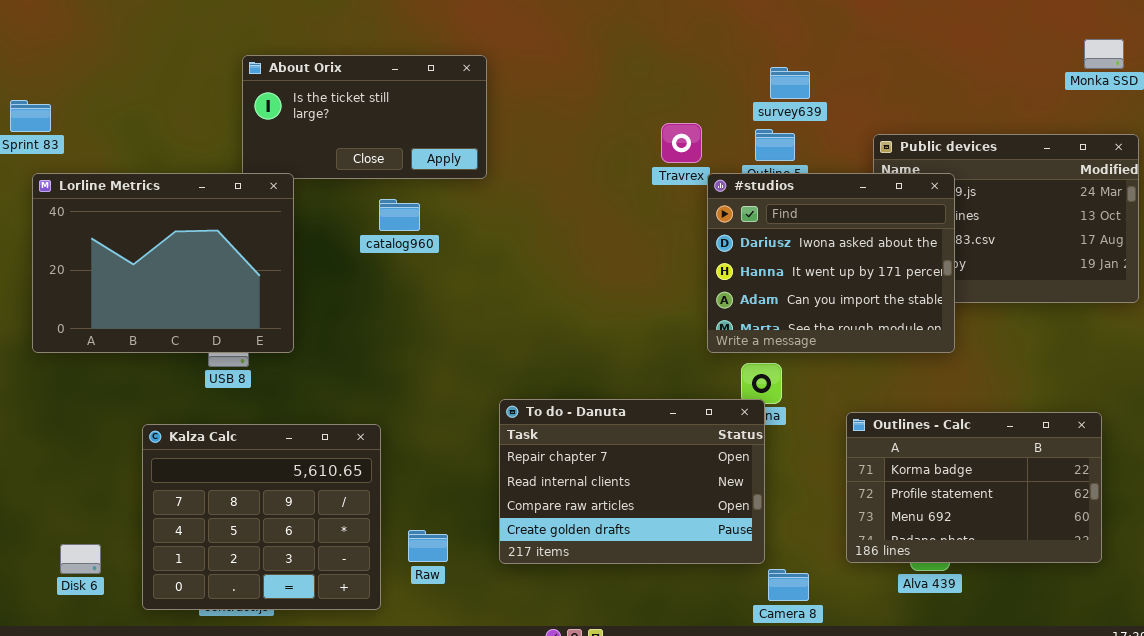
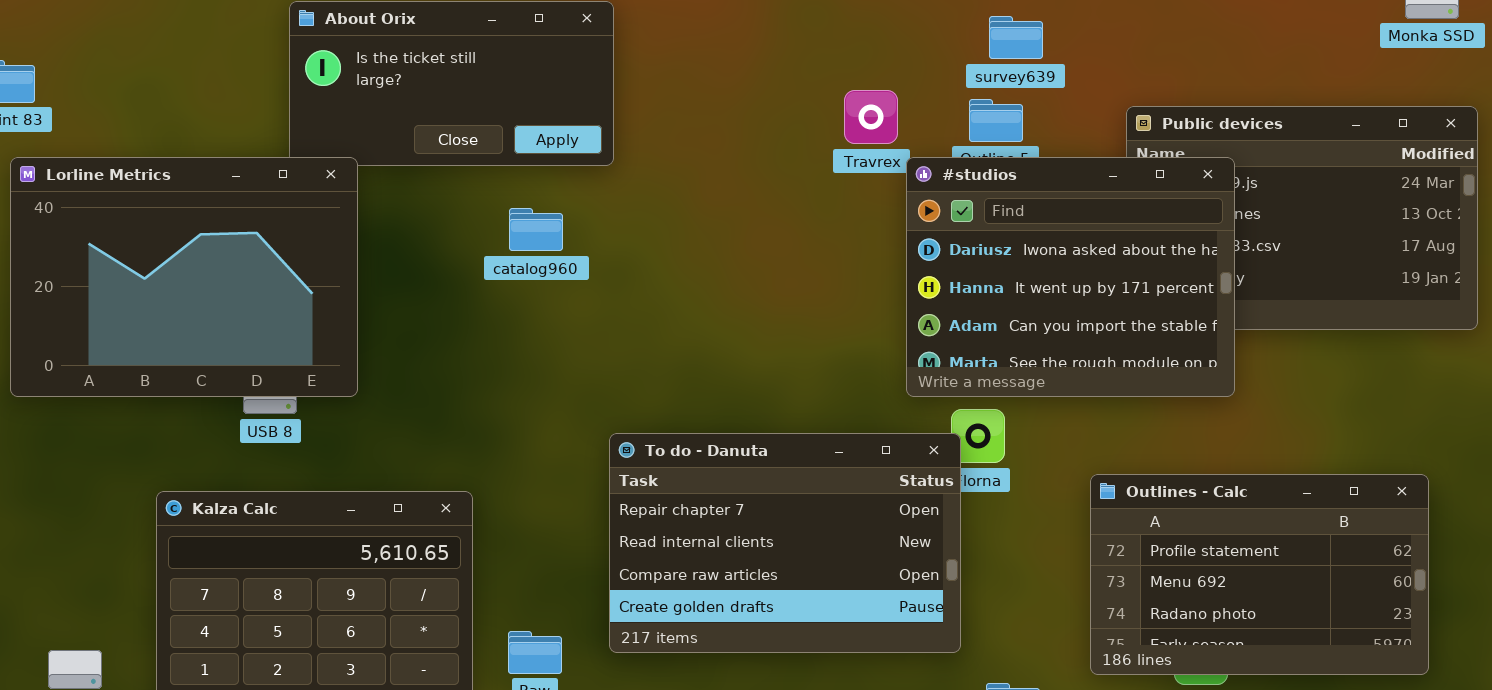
catalog960: [379,199,420,231] -> [509,208,563,251], moved
To do - Danuta: [499,399,765,564] -> [609,433,961,653], moved
Outlines - Calc: [846,412,1102,563] -> [1090,474,1429,675], scrolled down 1 row

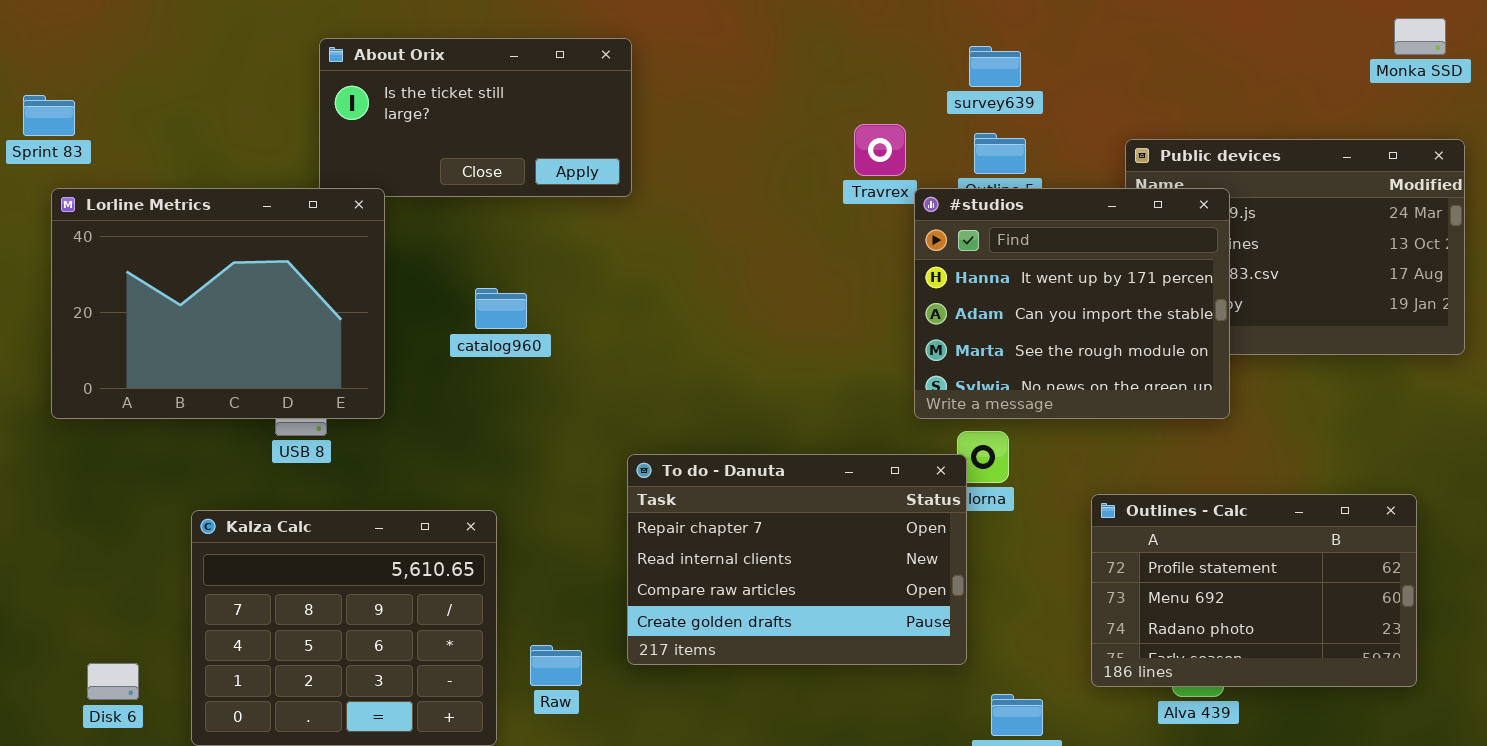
survey639: [989,16,1043,59] -> [969,46,1021,87], moved
#studios: [906,157,1235,397] -> [914,188,1230,419], scrolled down 1 row
catalog960: [509,208,563,251] -> [475,288,527,329], moved

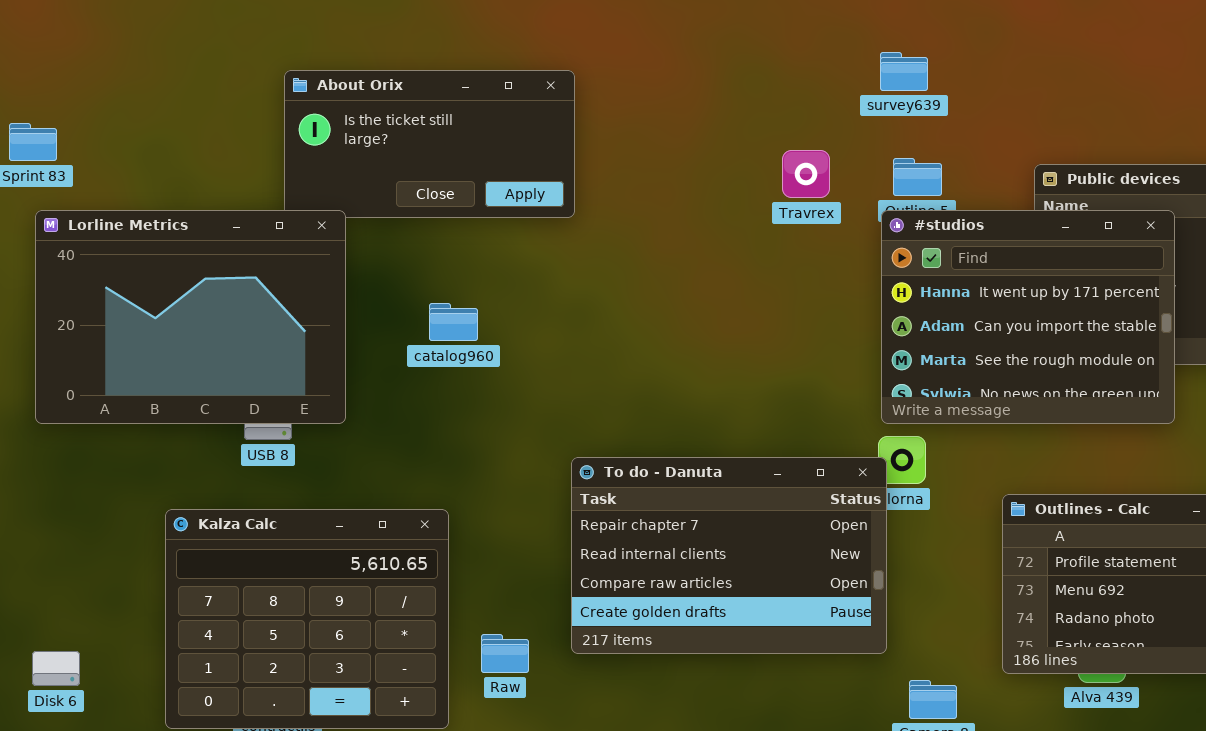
survey639: [969,46,1021,87] -> [880,52,928,91], moved
#studios: [914,188,1230,419] -> [881,210,1175,424], moved
Disk 6: [87,663,139,700] -> [32,651,80,686], moved

